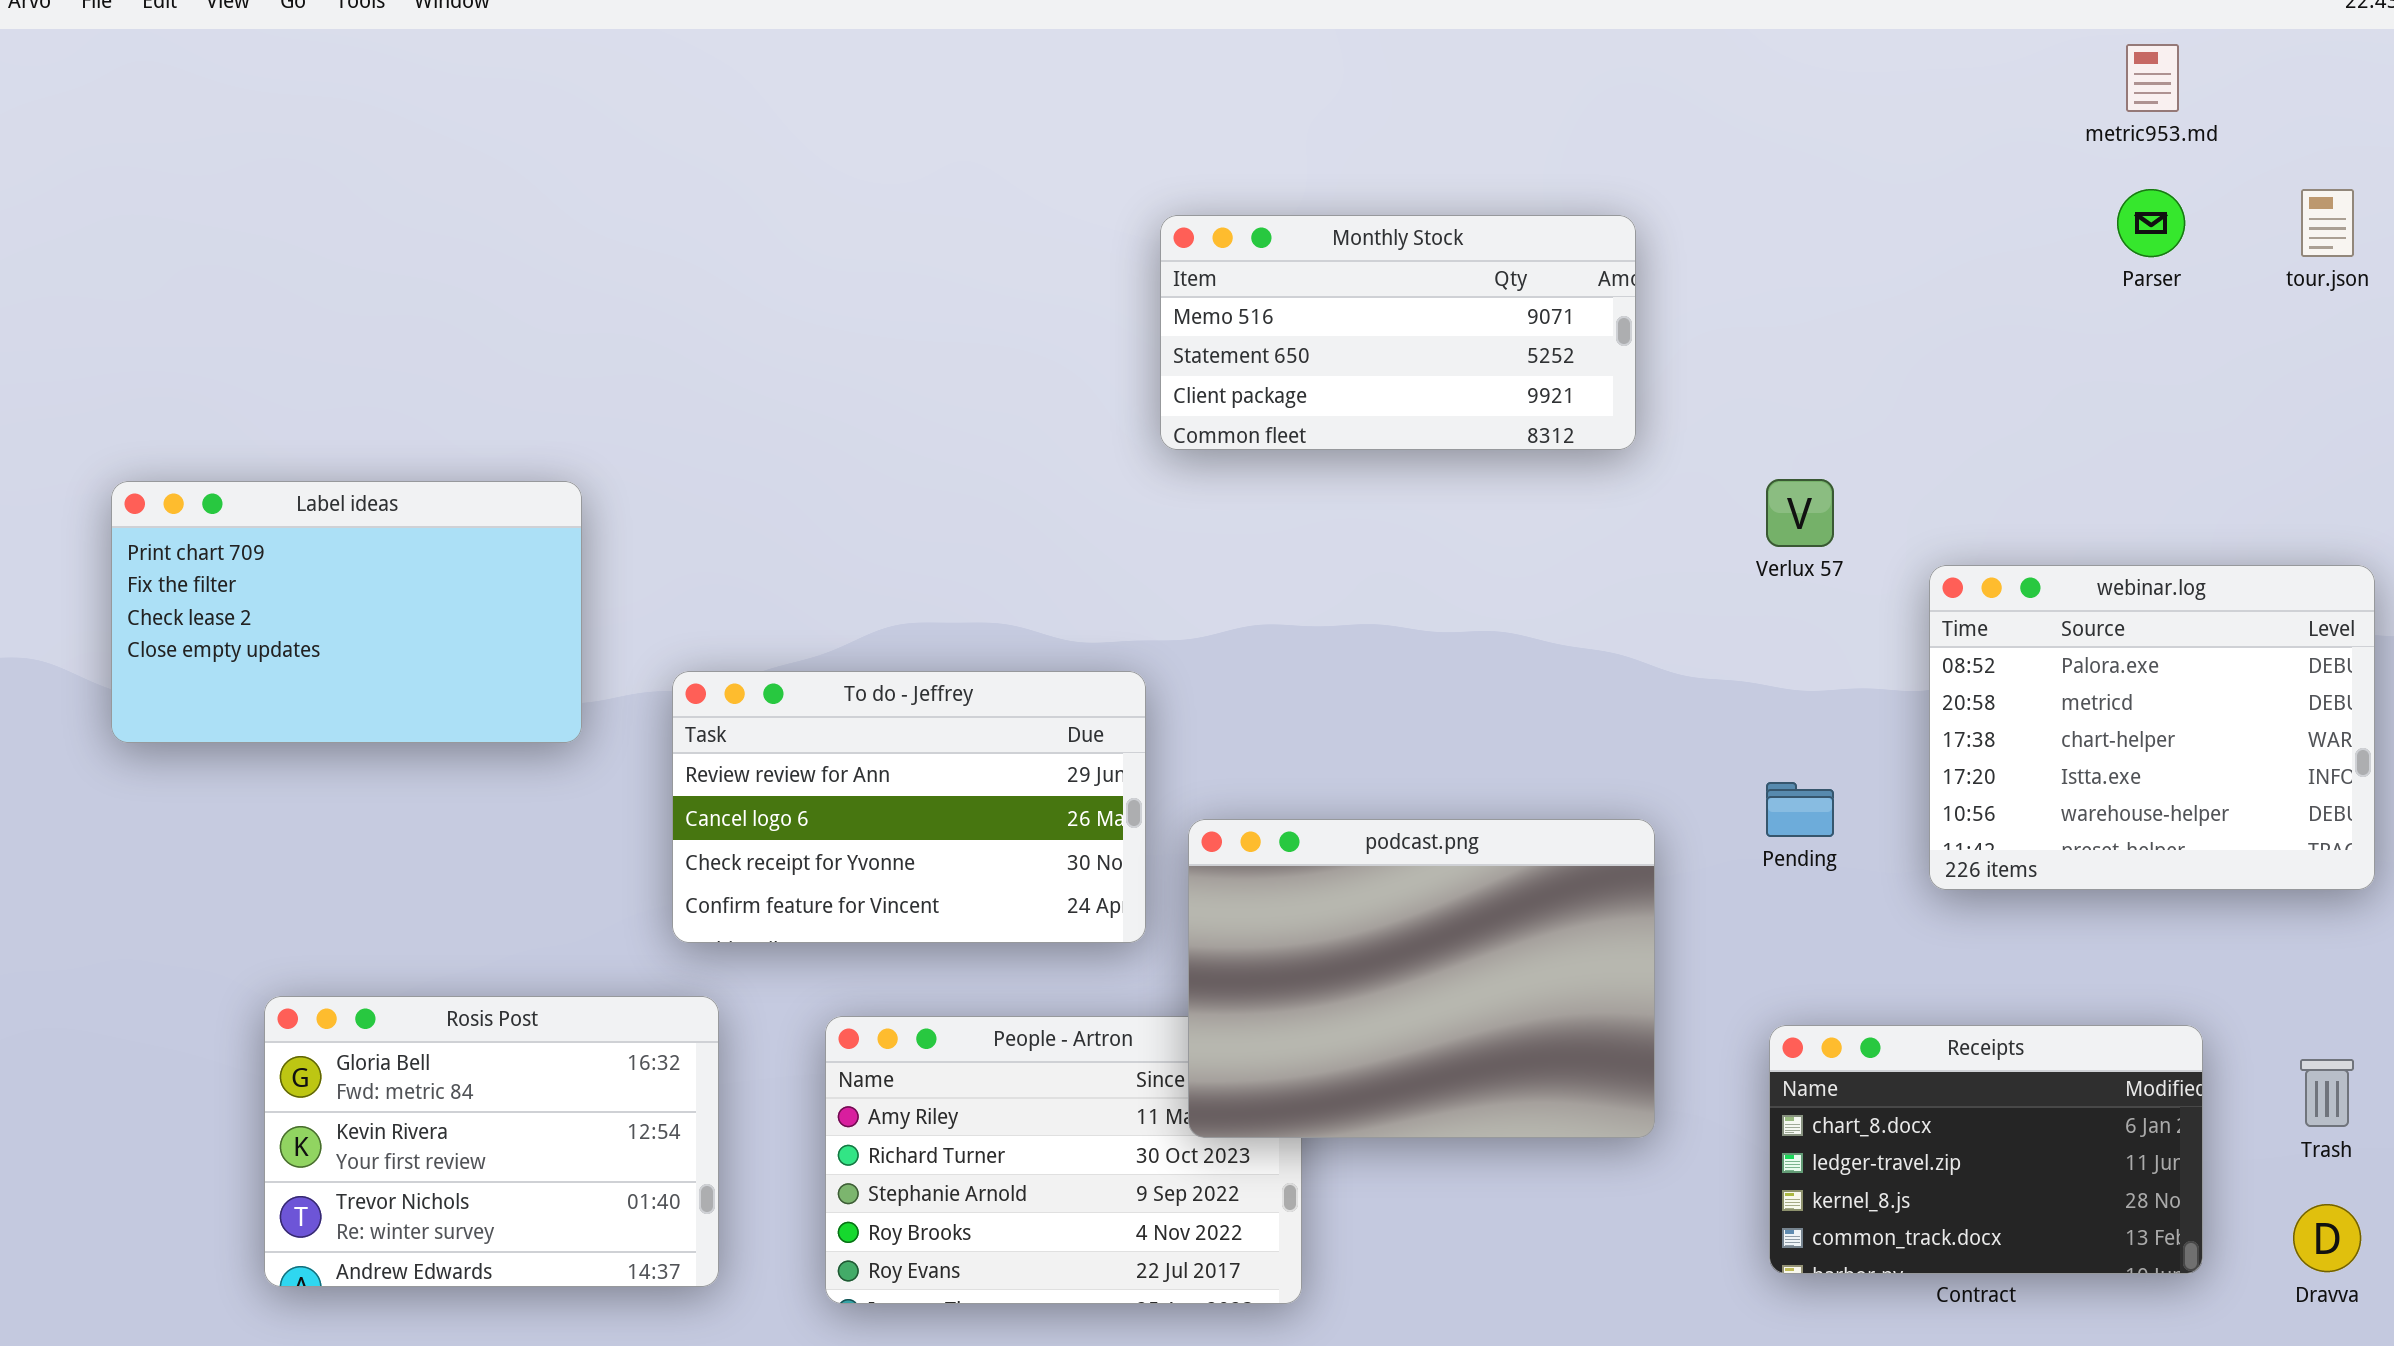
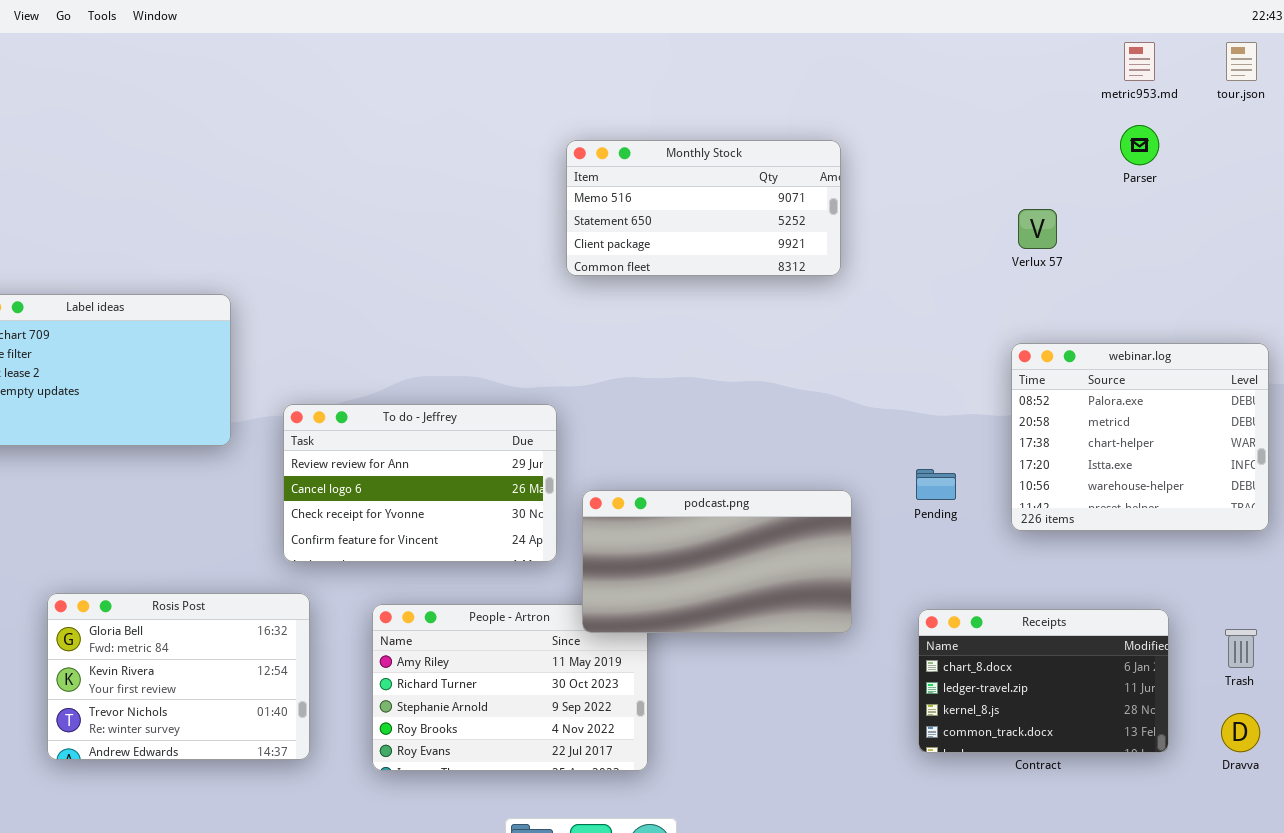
tour.json: [2301,189,2354,257] -> [1226,42,1257,81], moved
Verlux 57: [1766,479,1834,547] -> [1018,209,1057,249], moved
podcast.png: [1188,819,1655,1138] -> [582,490,852,633], resized

